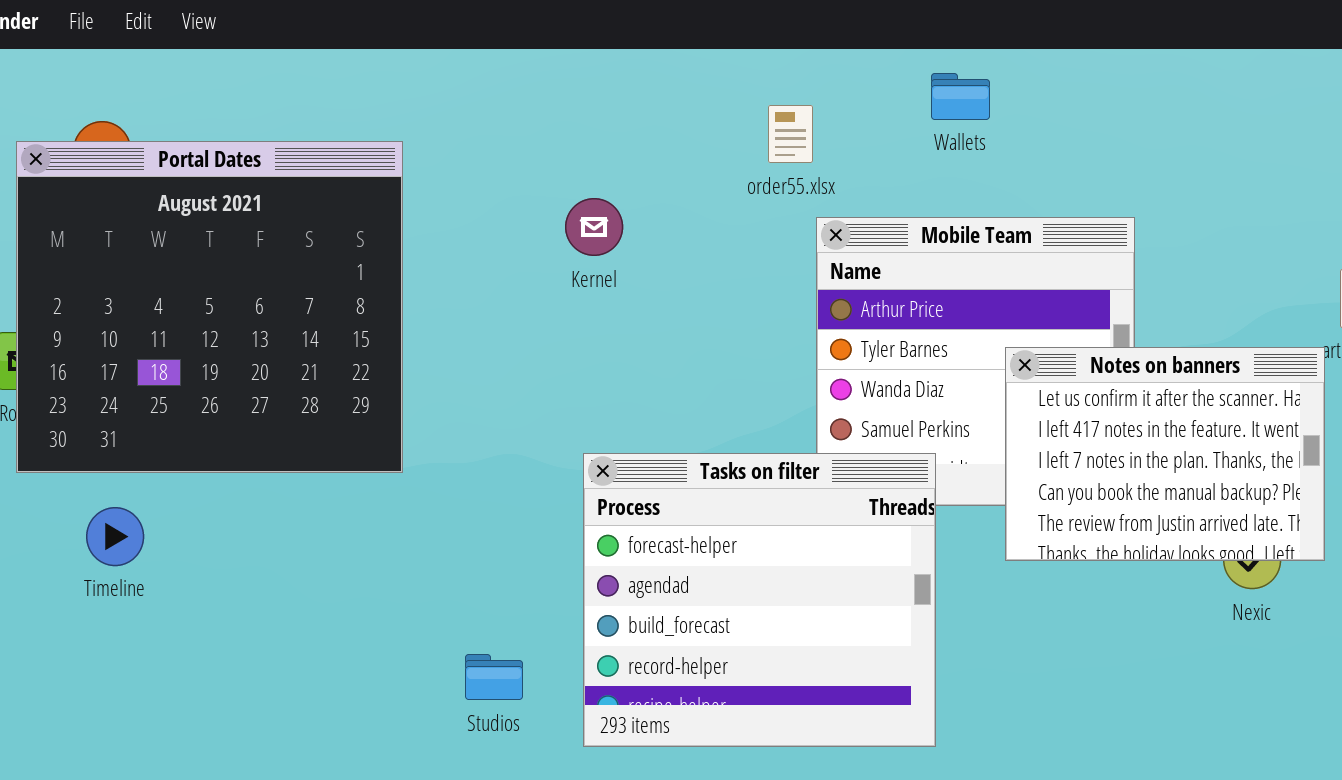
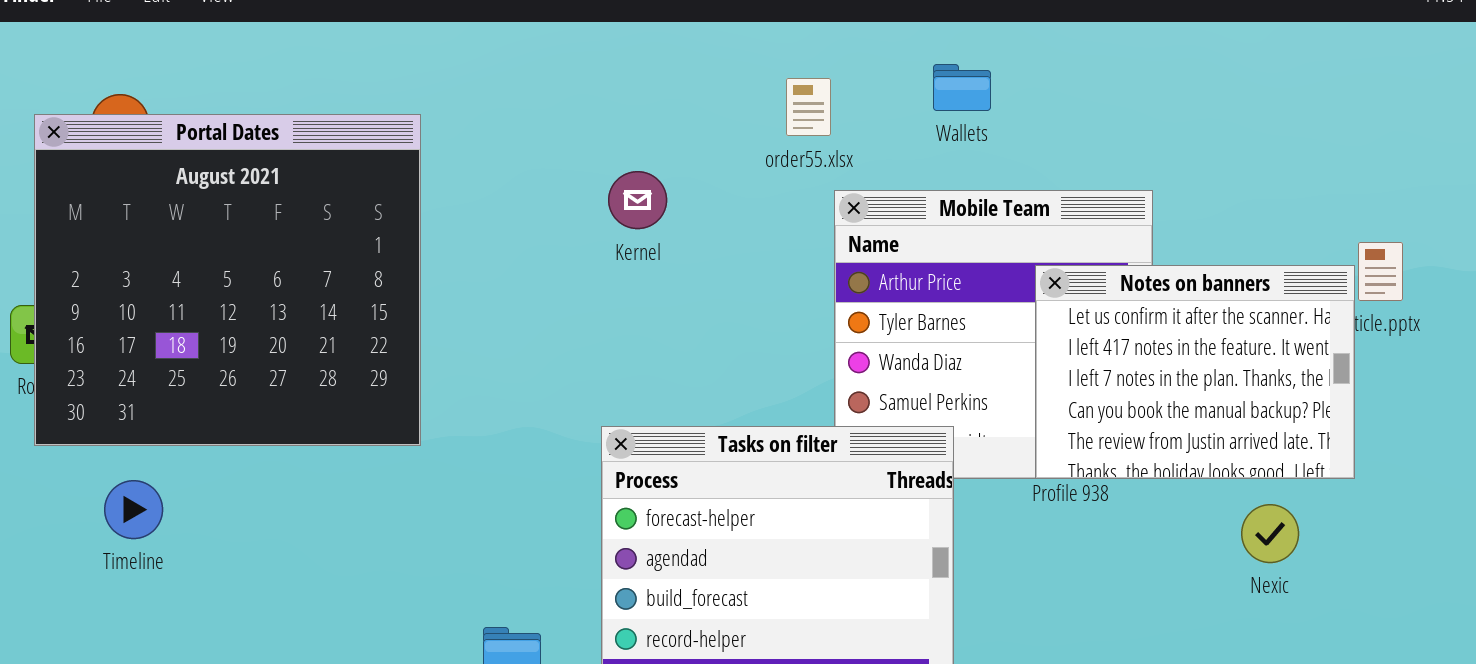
Wallets: [931,73,990,120] -> [933,64,991,111], moved
Kernel: [565,198,623,256] -> [608,171,667,229], moved
Notes on banners: [1005,347,1325,561] -> [1035,265,1355,479], moved

